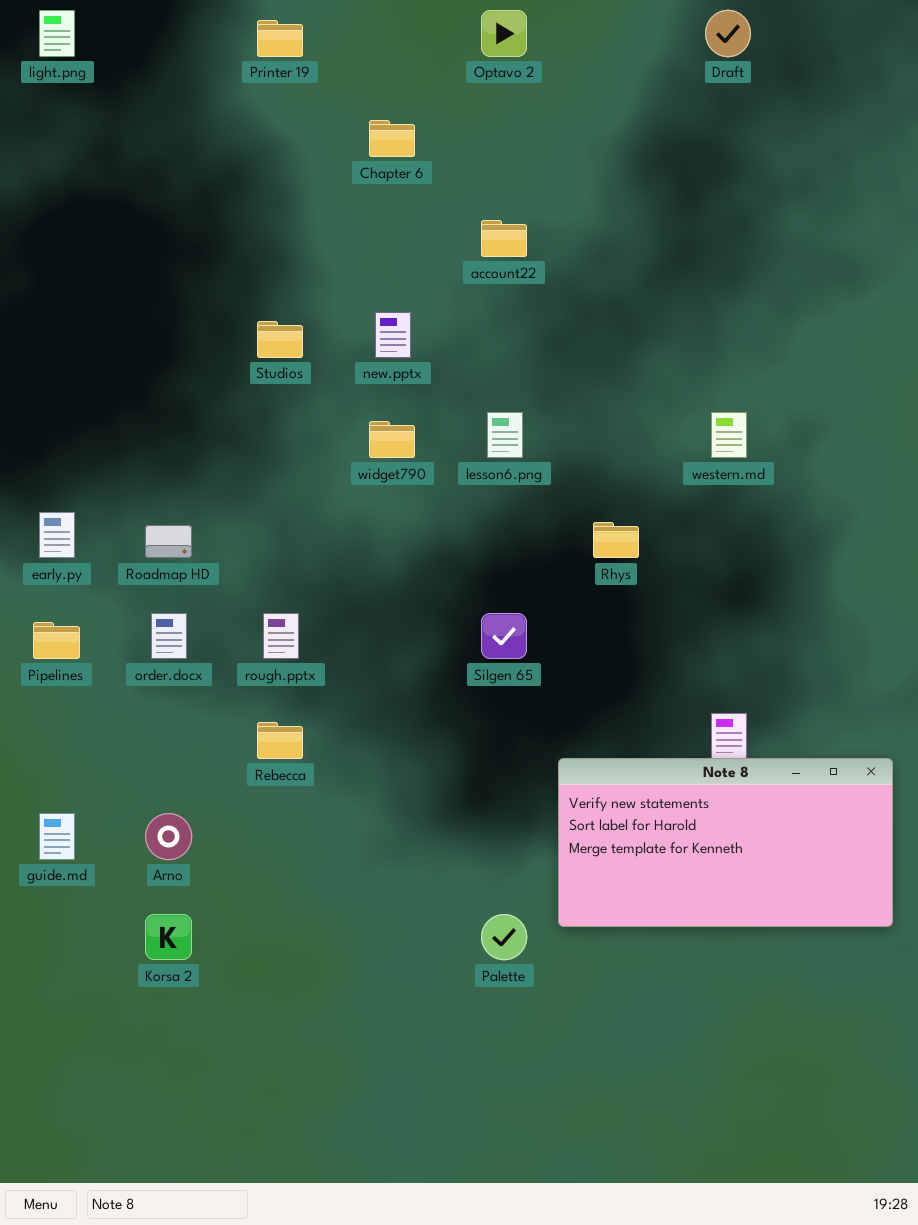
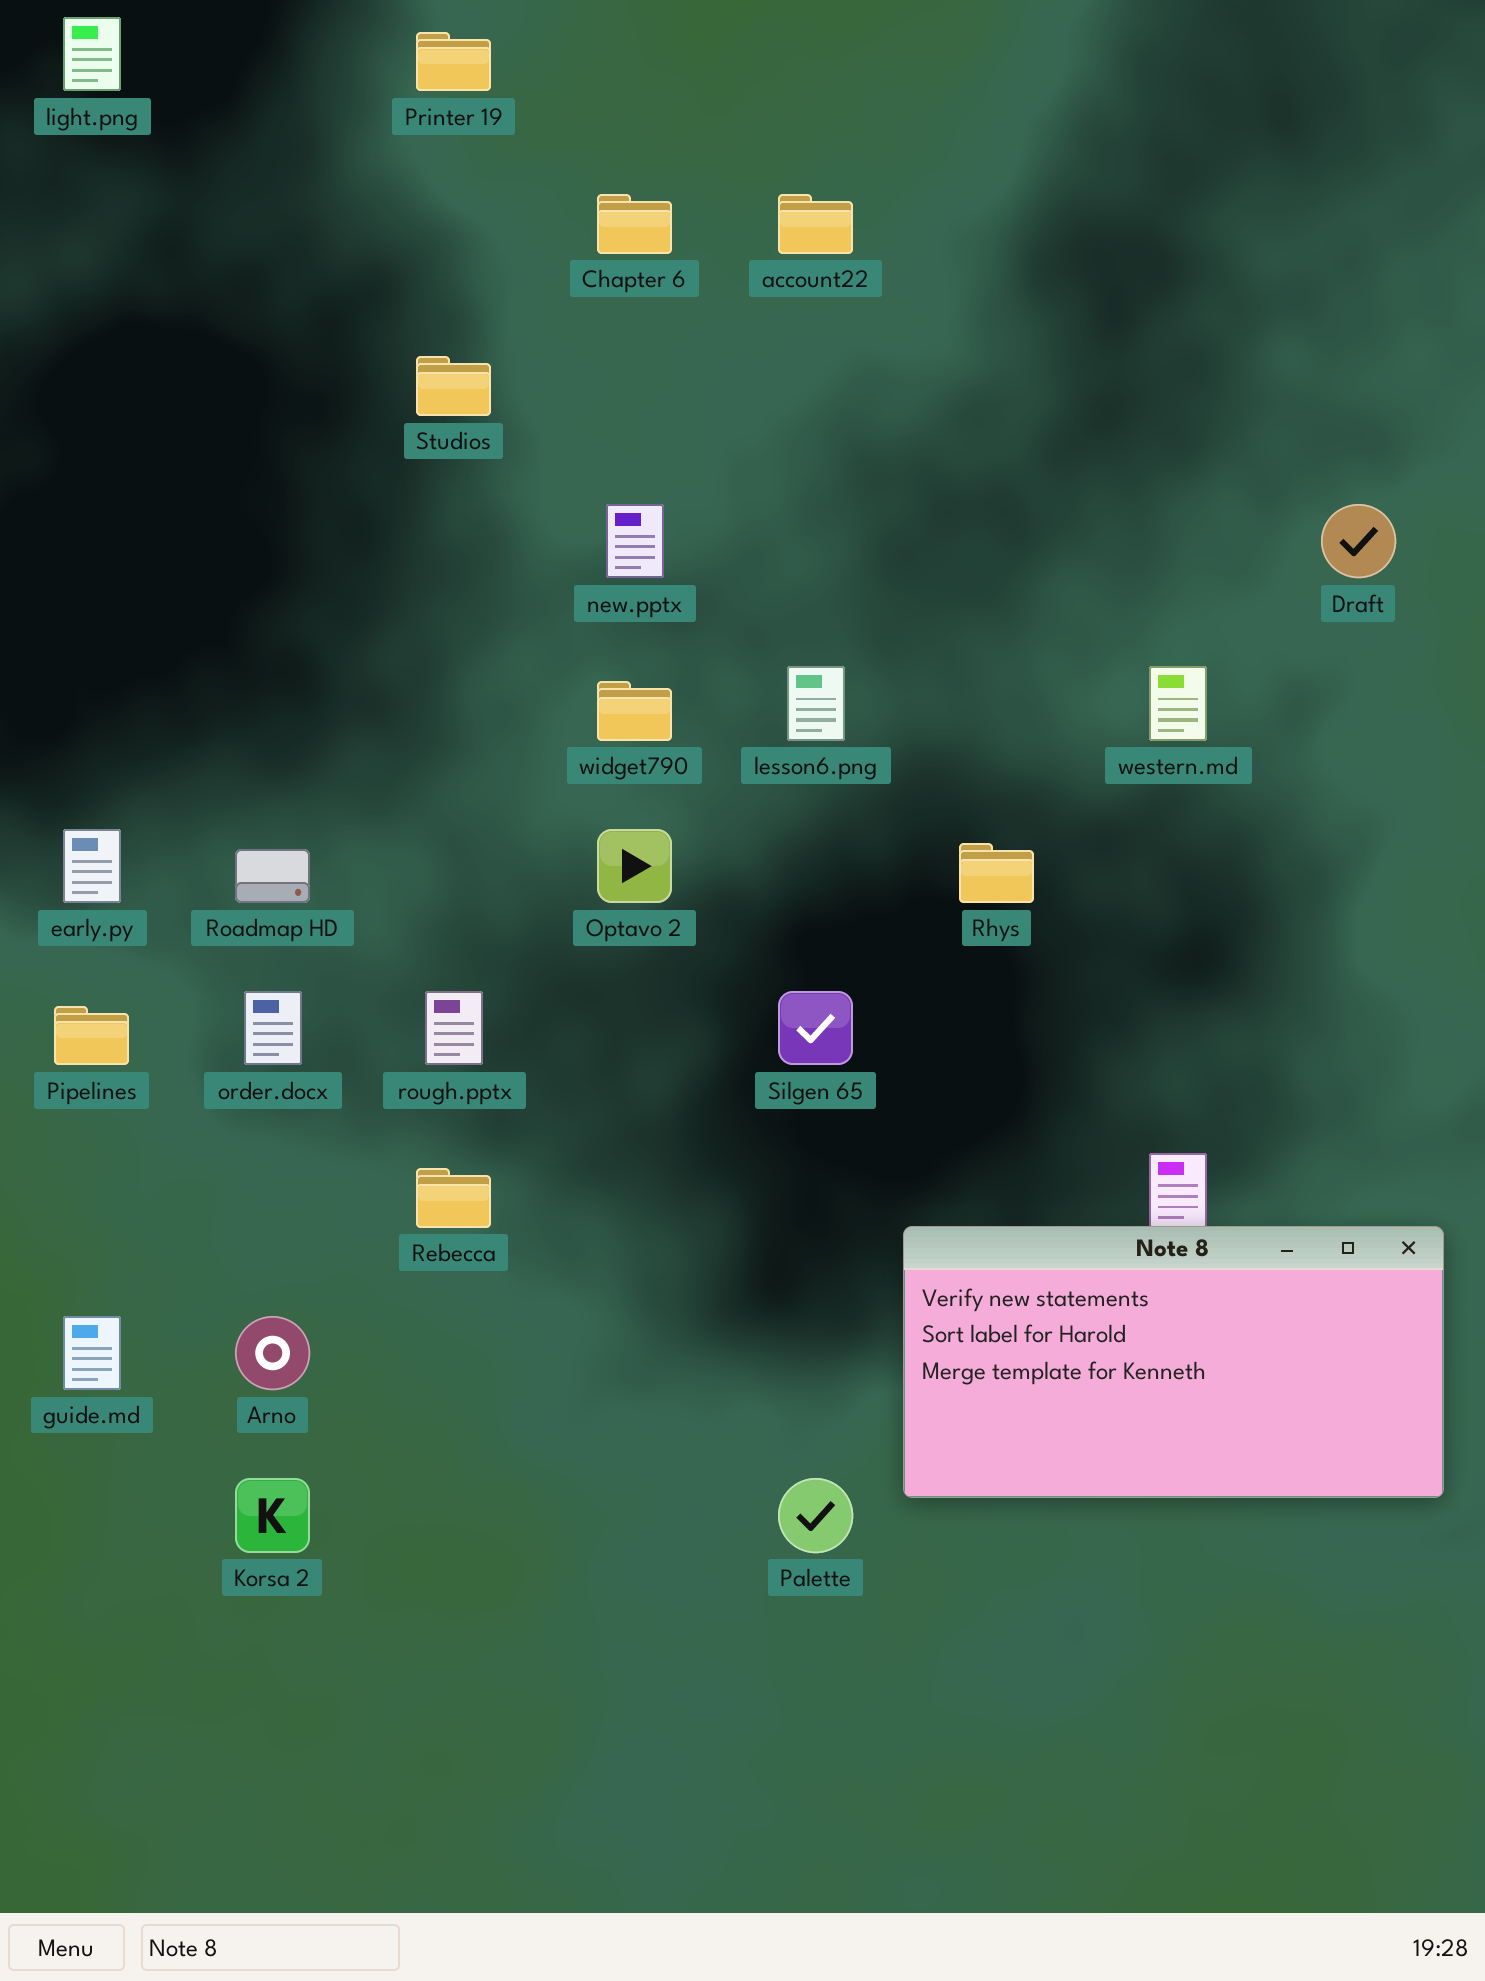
Optavo 2: [481,10,527,57] -> [597,829,672,903], moved
Draft: [705,10,751,57] -> [1321,504,1396,578], moved
account22: [481,220,527,257] -> [778,194,853,254], moved
Studios: [257,321,303,358] -> [416,356,491,416], moved

